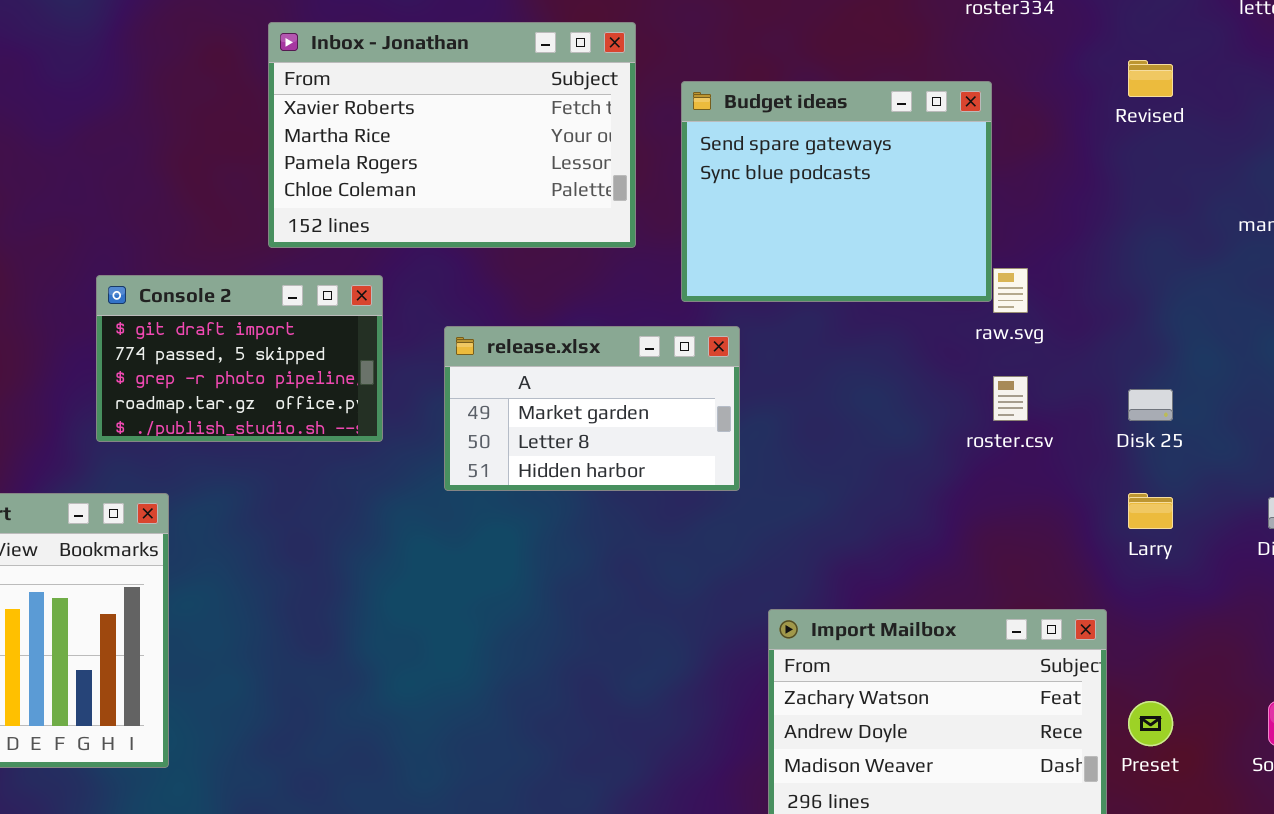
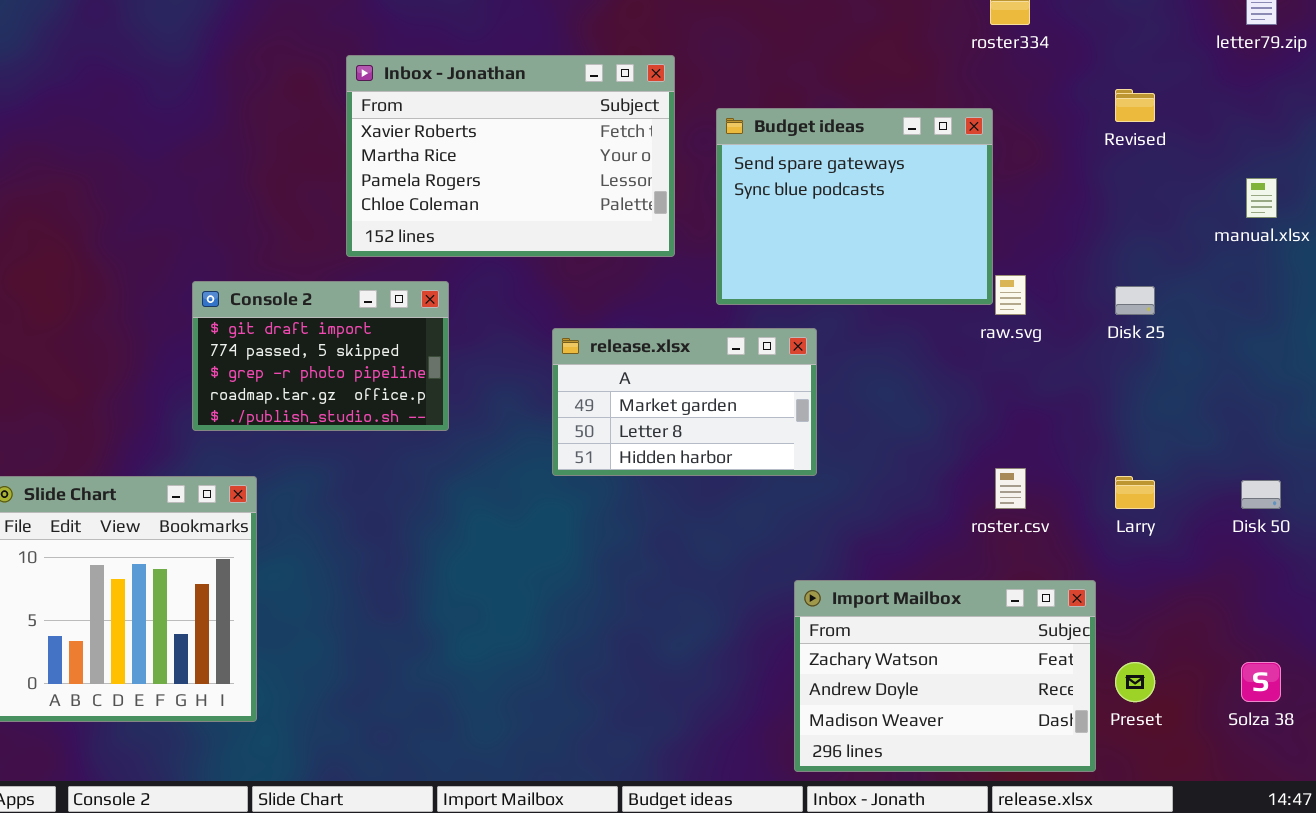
release.xlsx: [444,326,740,491] -> [552,328,817,476], moved
roster.csv: [993,376,1028,421] -> [995,468,1026,509], moved
Disk 25: [1128,389,1173,421] -> [1115,286,1155,315], moved

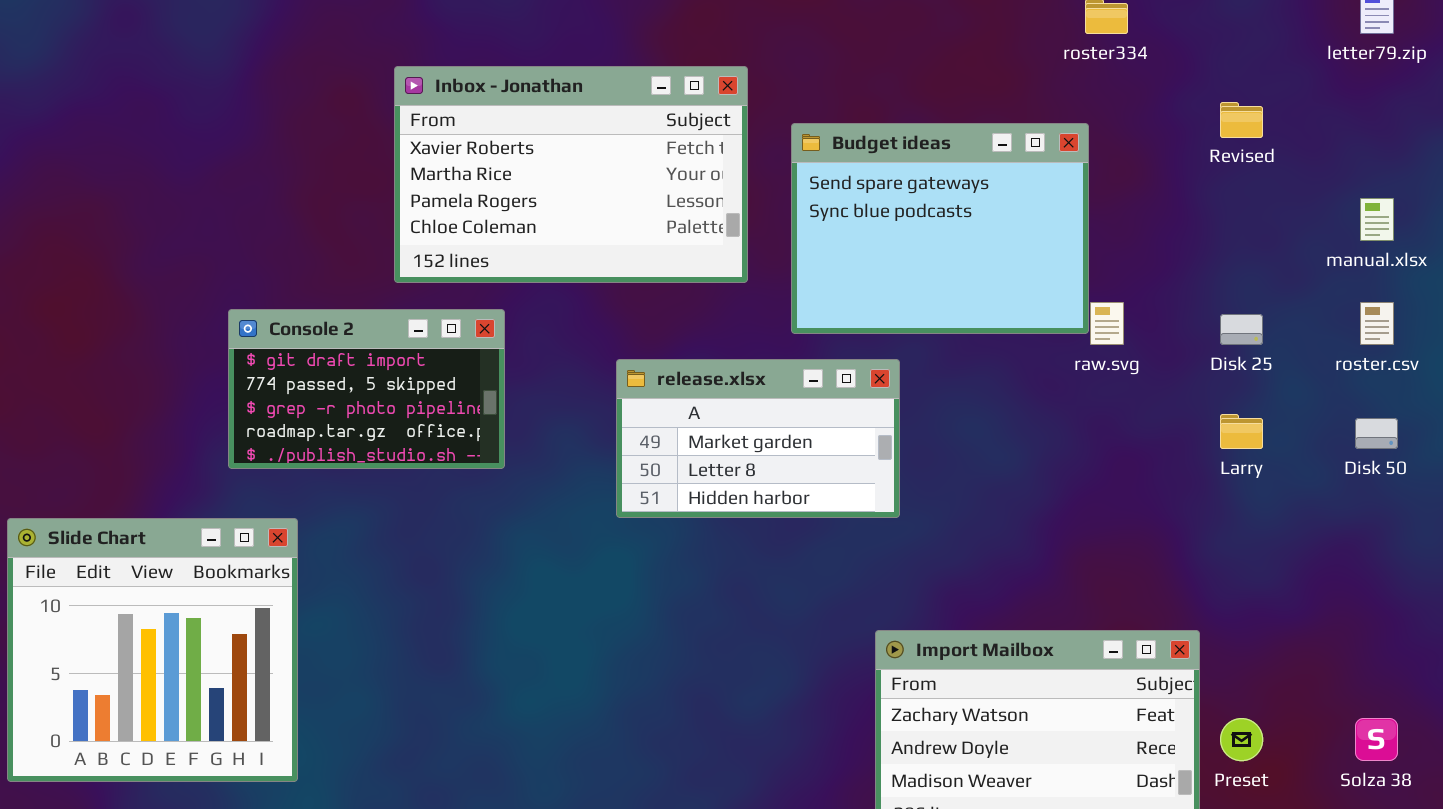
roster.csv: [995,468,1026,509] -> [1360,302,1394,345], moved
Larry: [1115,476,1155,509] -> [1220,414,1263,449], moved
Disk 50: [1241,480,1281,509] -> [1355,418,1398,449], moved

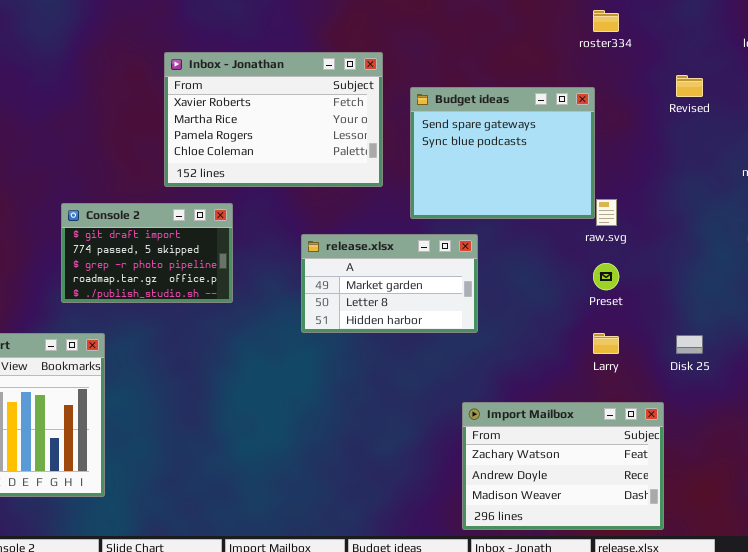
Disk 25: [1220,314,1263,345] -> [676,335,703,354], moved
Larry: [1220,414,1263,449] -> [593,333,619,354], moved
Preset: [1220,718,1263,761] -> [593,263,619,290], moved

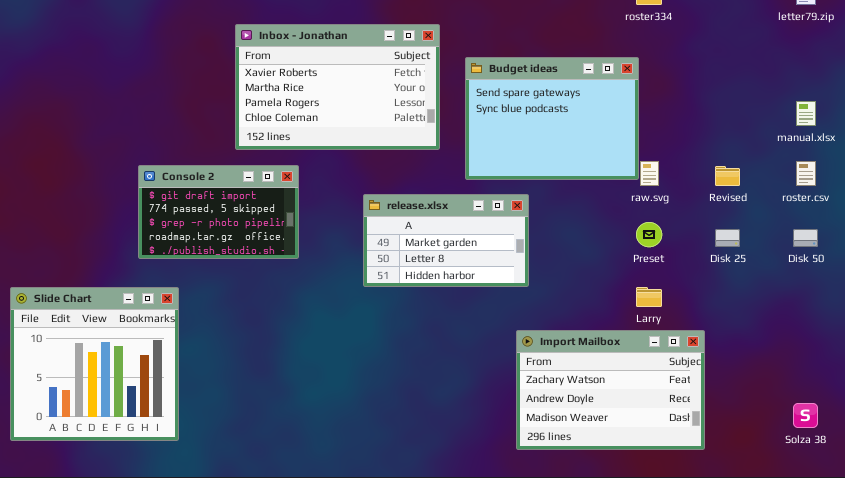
Revised: [676,75,703,97] -> [715,166,740,186], moved
Disk 25: [676,335,703,354] -> [715,229,740,247], moved
Import Mailbox: [462,402,664,530] -> [516,330,705,450], moved

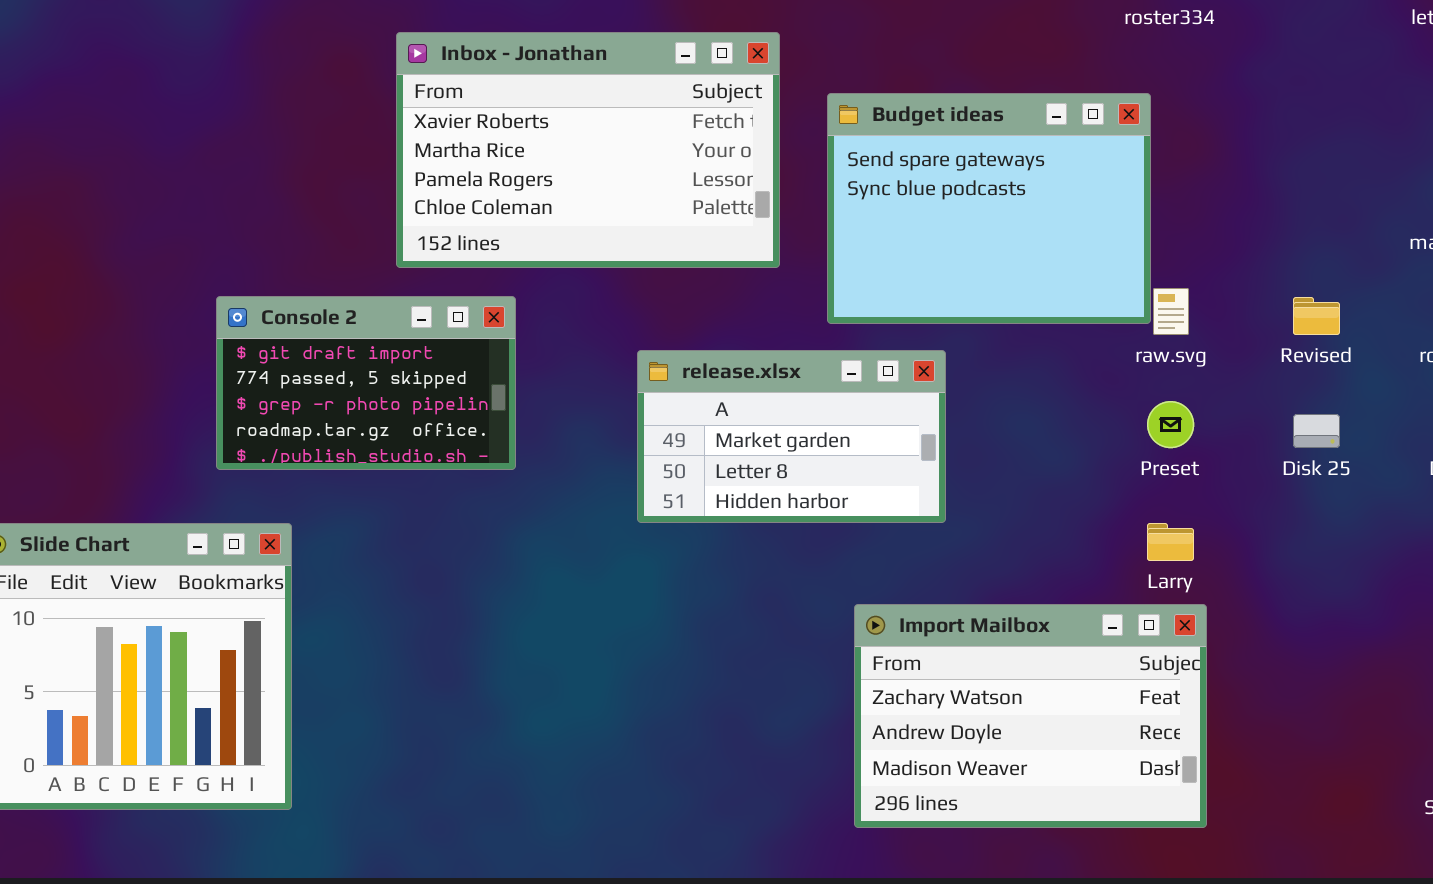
Import Mailbox: [516,330,705,450] -> [854,604,1207,828], moved

